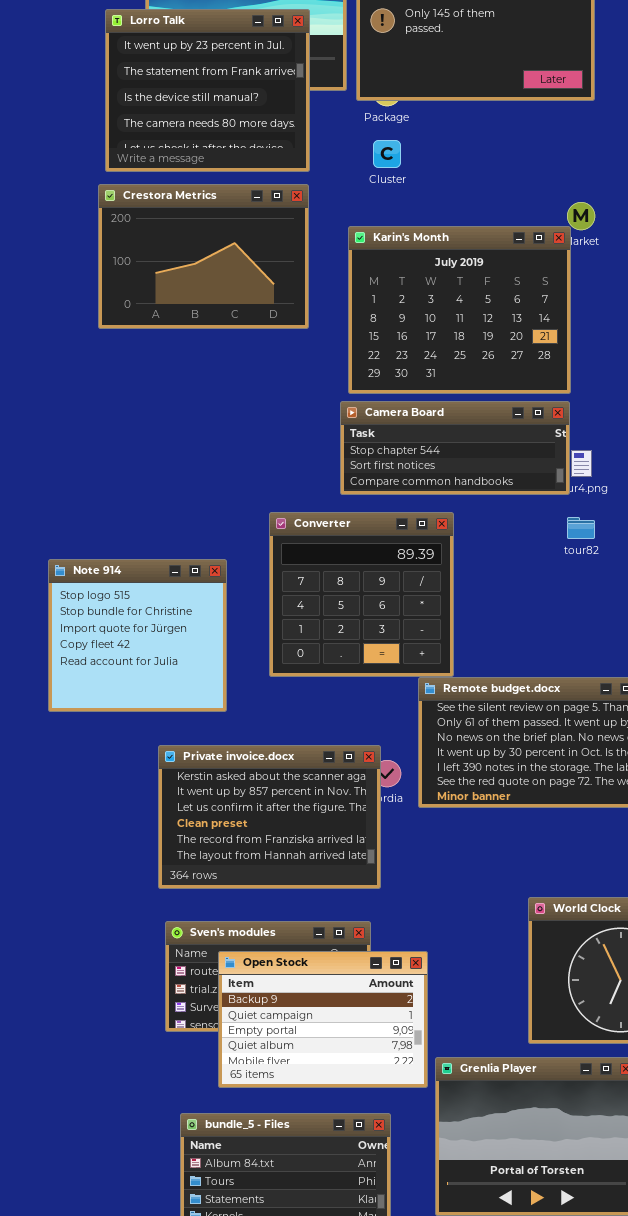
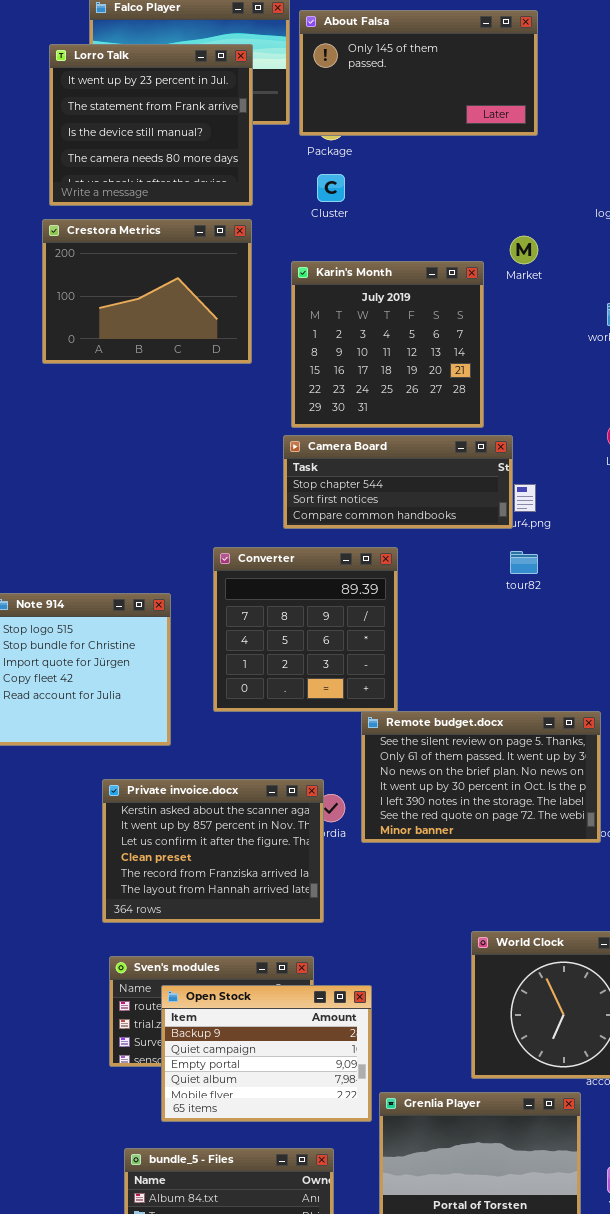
Karin's Month: [348,226,571,394] -> [291,261,484,428], resized

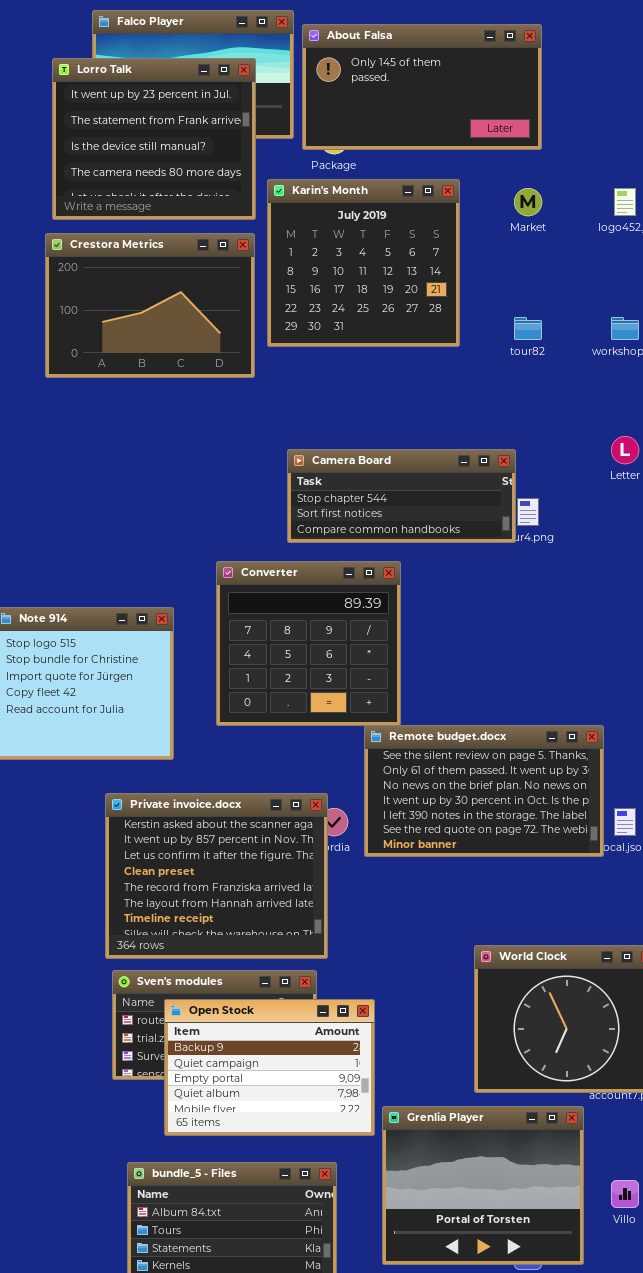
Market: [510,236,538,264] -> [514,188,542,216], moved
Karin's Month: [291,261,484,428] -> [267,179,460,347], moved
tour82: [510,551,538,574] -> [514,317,542,340], moved
Private invoice.docx: [102,779,324,923] -> [105,793,328,959], resized

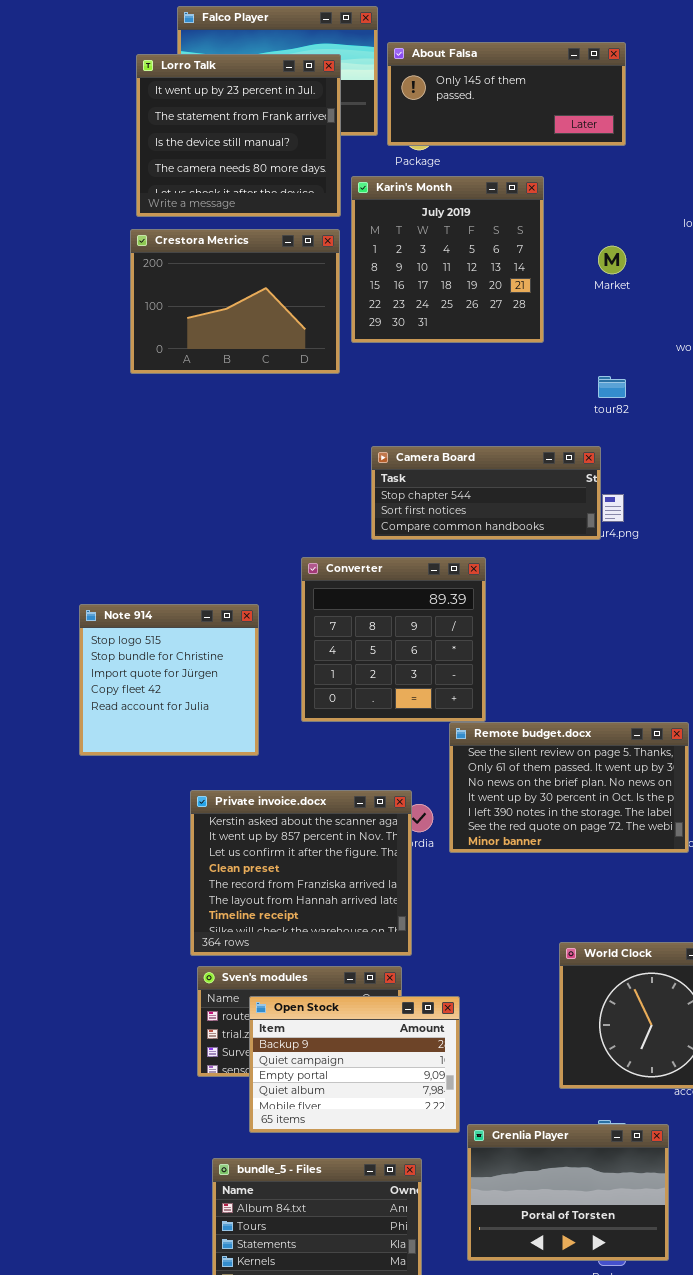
About Falsa: [302,24,542,150] -> [387,42,626,146], resized
Market: [514,188,542,216] -> [598,246,626,274], moved
tour82: [514,317,542,340] -> [598,376,626,398], moved
Grenlia Player: [382,1106,584,1265] -> [467,1124,669,1261], resized

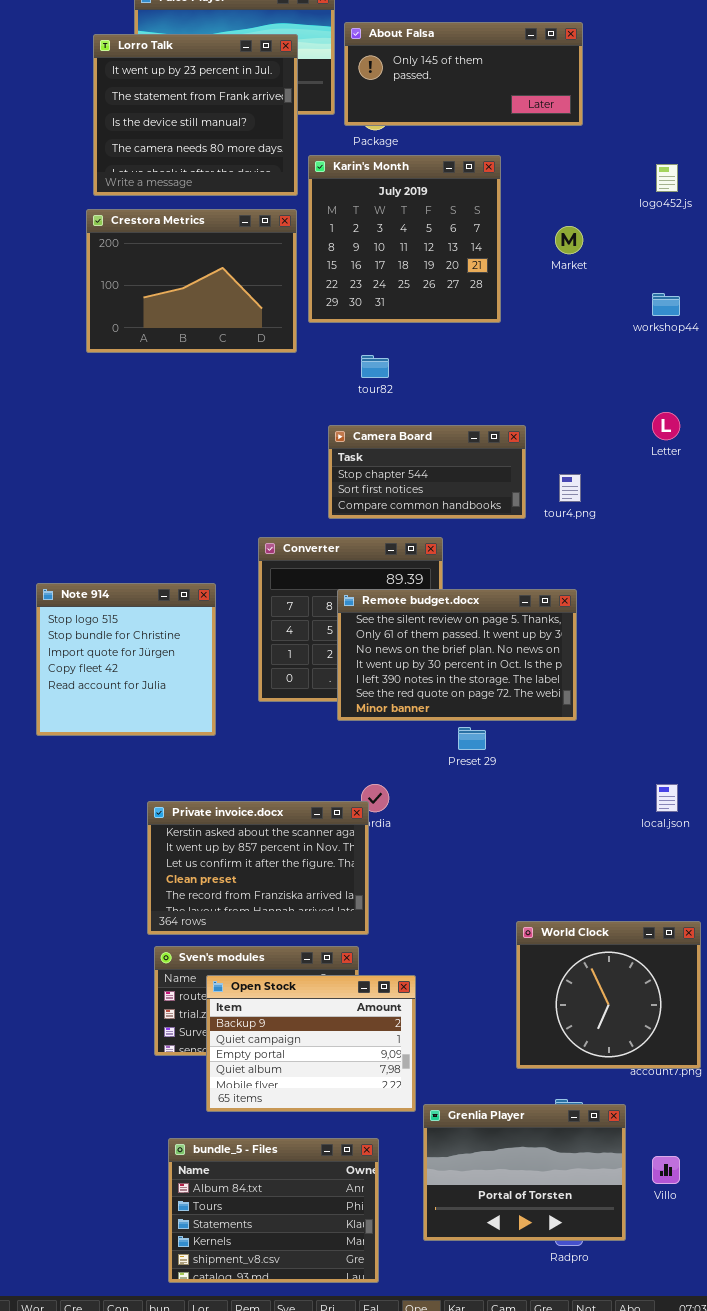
tour82: [598,376,626,398] -> [361,355,389,378], moved
Camera Board: [371,446,601,540] -> [328,425,526,519], resized
Remote budget.docx: [449,722,689,853] -> [337,589,577,721], moved
Private invoice.docx: [190,790,412,956] -> [147,801,369,935], resized

